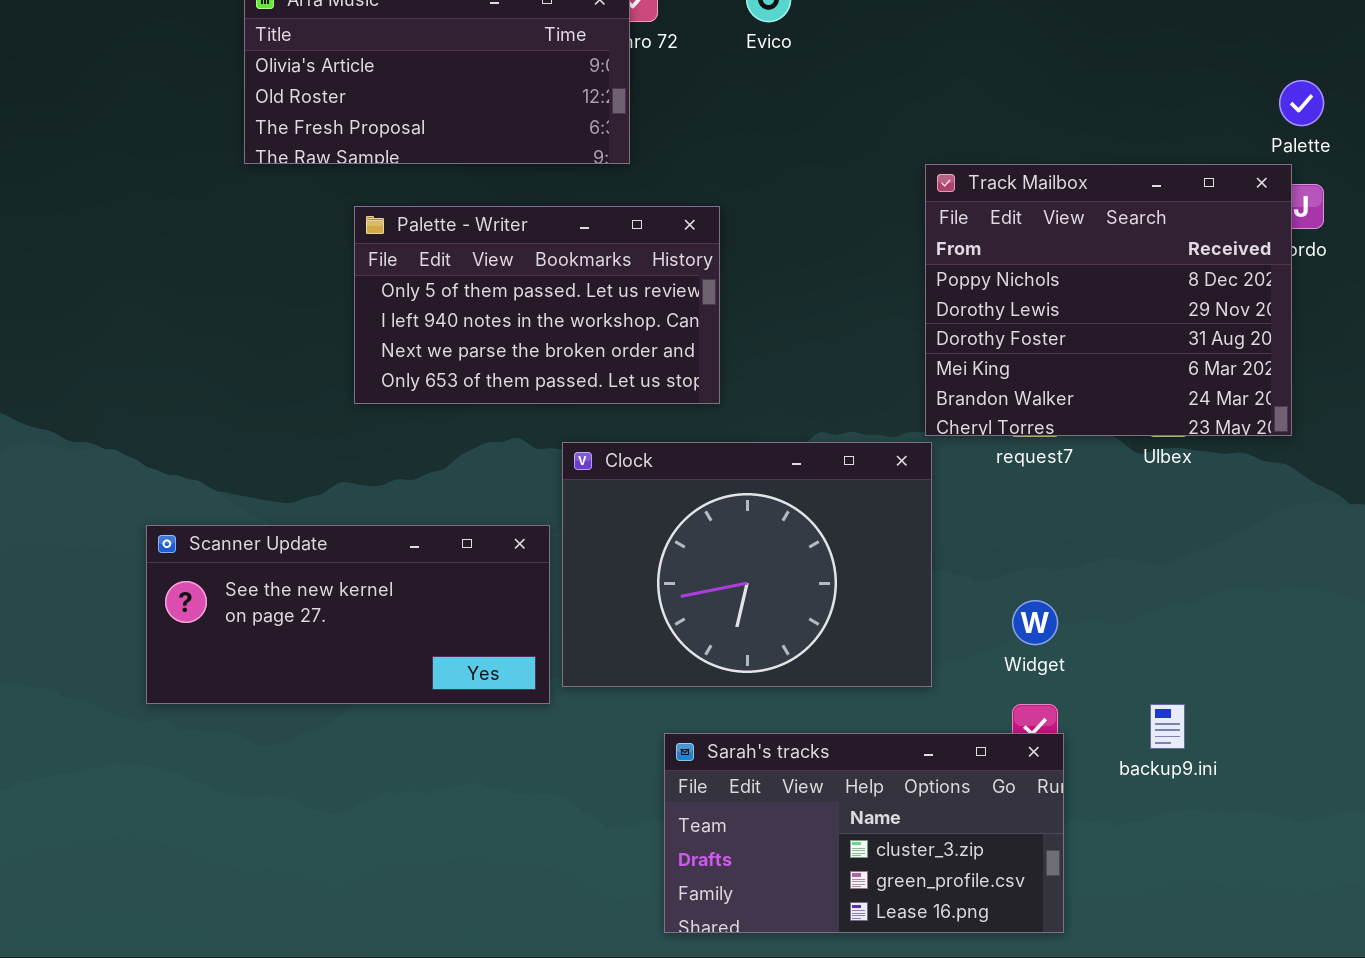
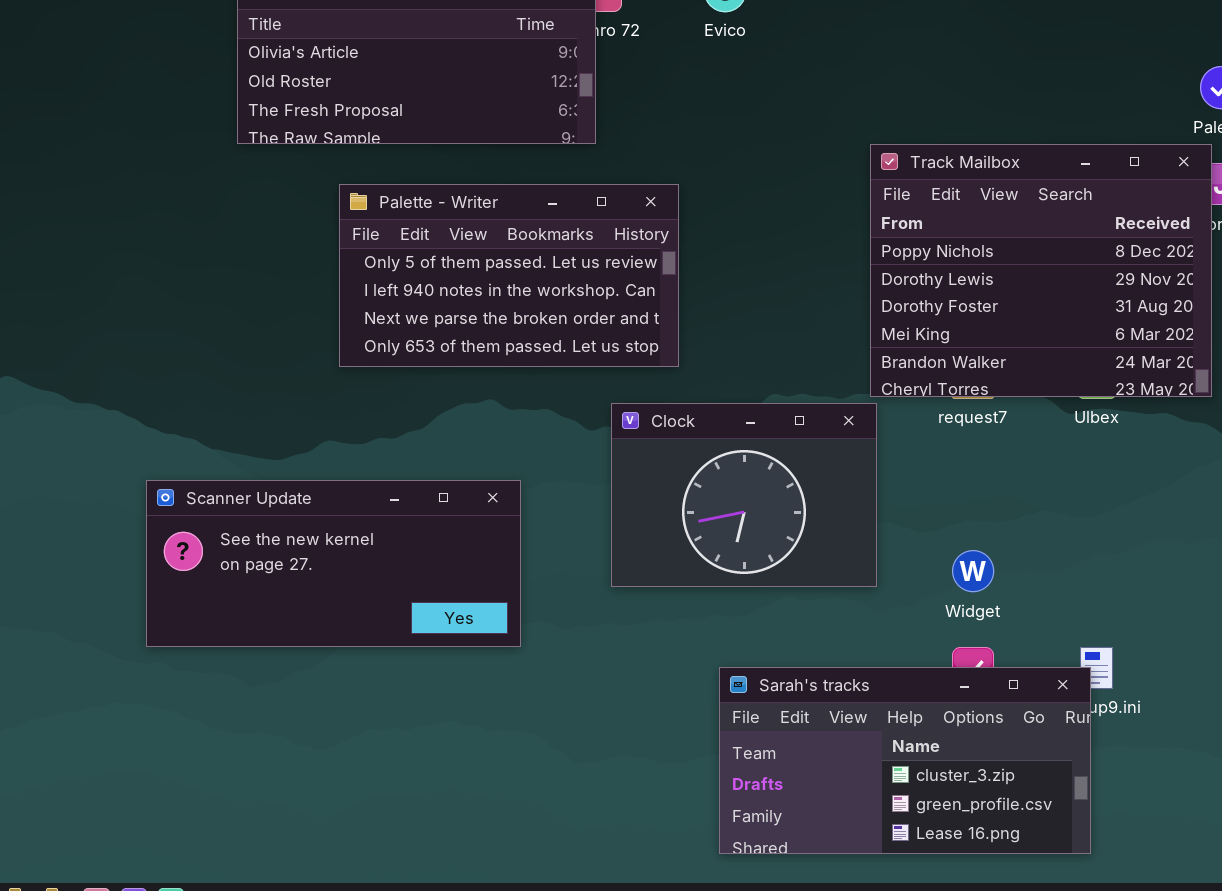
Clock: [562,442,932,687] -> [611,403,877,587], resized
Sarah's tracks: [664,733,1064,933] -> [719,667,1091,854], moved

